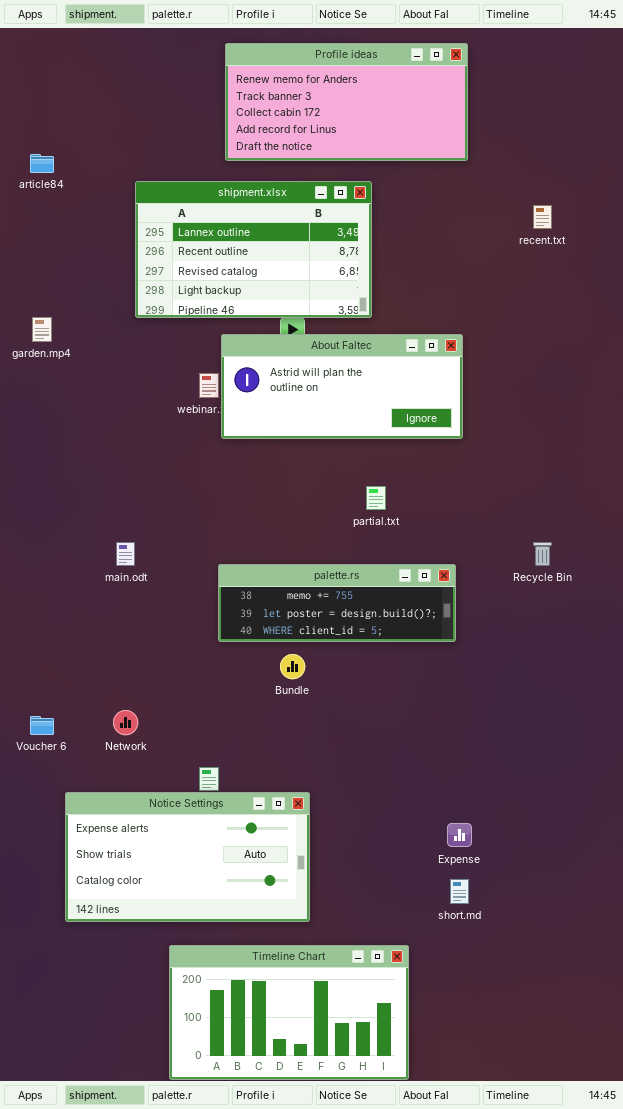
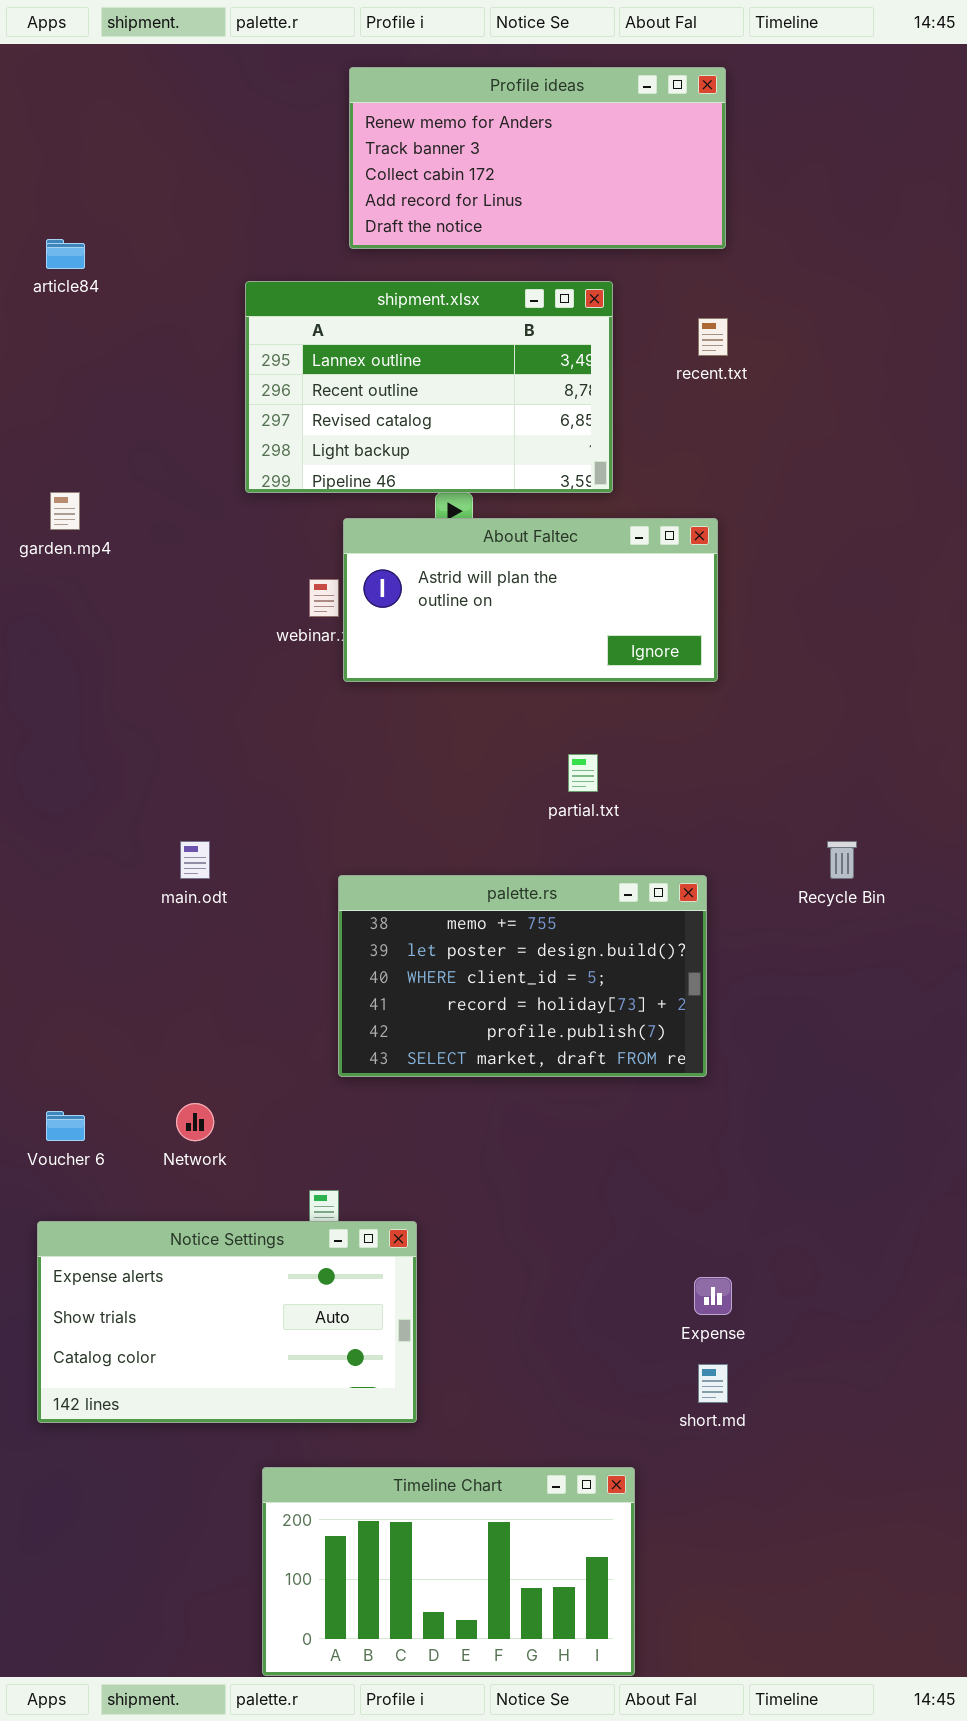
shipment.xlsx: [135,181,372,318] -> [245,281,613,493], moved
recent.txt: [533,205,552,229] -> [698,318,728,356], moved
palette.rs: [218,564,456,642] -> [338,875,707,1077], resized
Notice Settings: [65,792,310,922] -> [37,1221,417,1423], moved

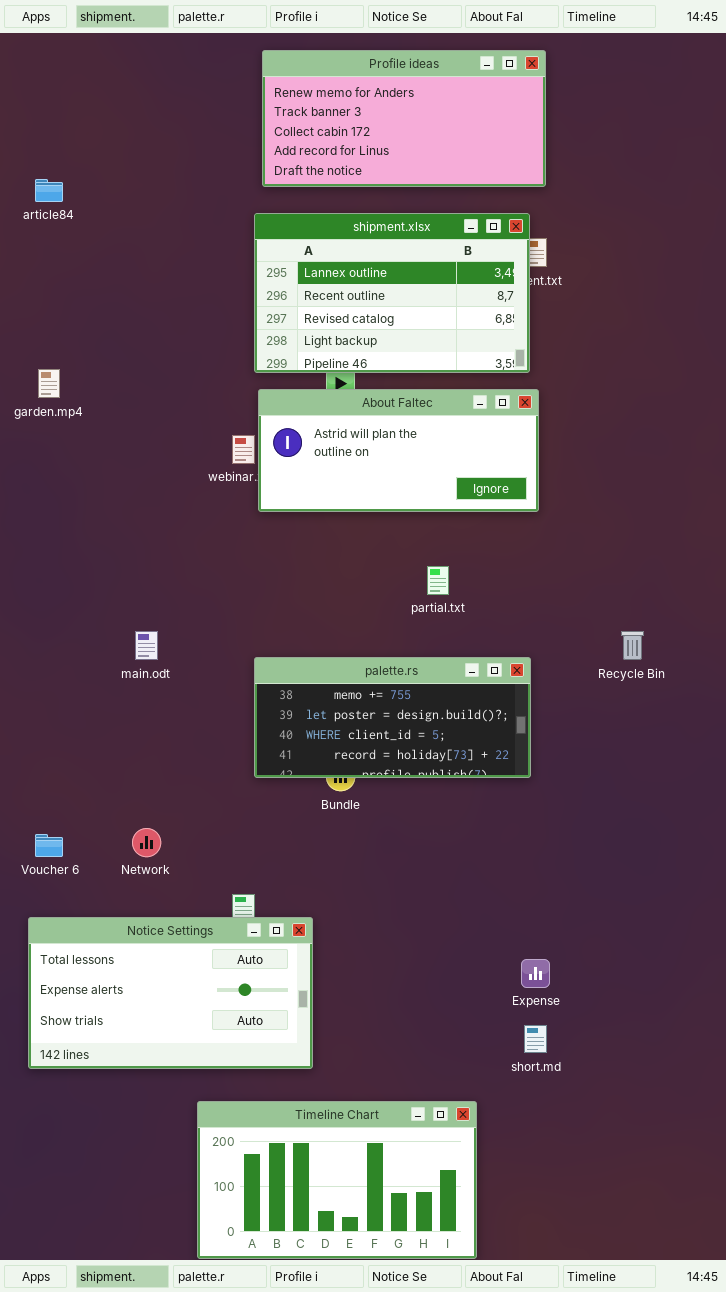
shipment.xlsx: [245,281,613,493] -> [254,213,530,373], moved
palette.rs: [338,875,707,1077] -> [254,657,531,778], resized
Notice Settings: [37,1221,417,1423] -> [28,917,313,1069], scrolled up 1 row

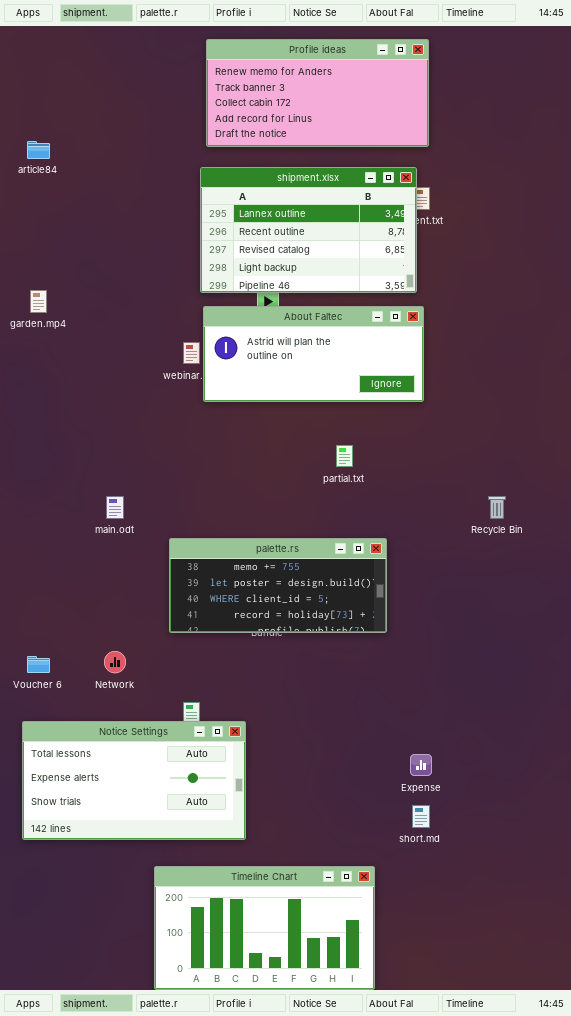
palette.rs: [254,657,531,778] -> [169,538,387,633], moved

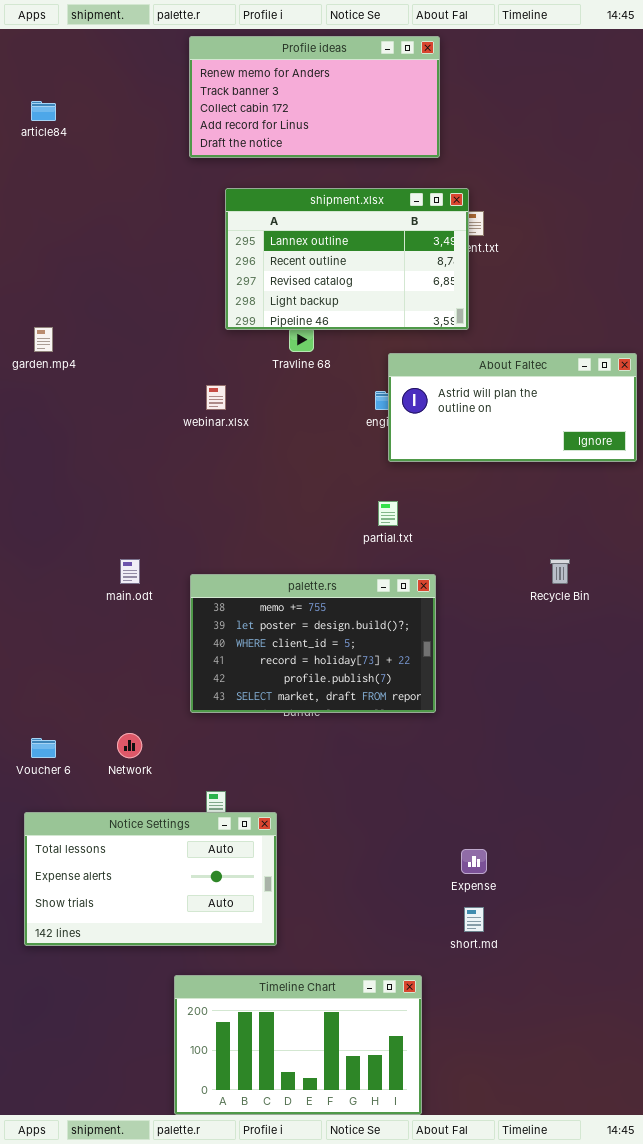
Profile ideas: [206,39,429,147] -> [189,36,440,158], moved
article84: [27,141,50,159] -> [31,101,56,121], moved
About Faltec: [203,306,424,402] -> [388,353,637,462], moved
palette.rs: [169,538,387,633] -> [190,574,436,713], resized

